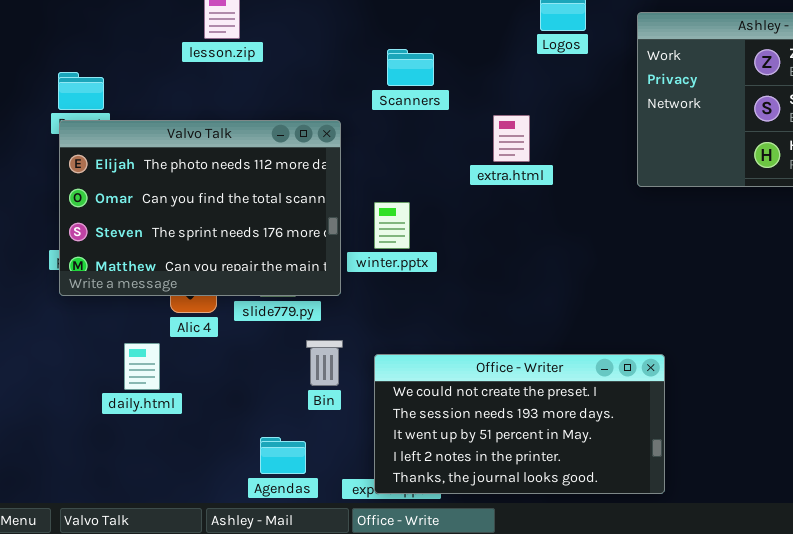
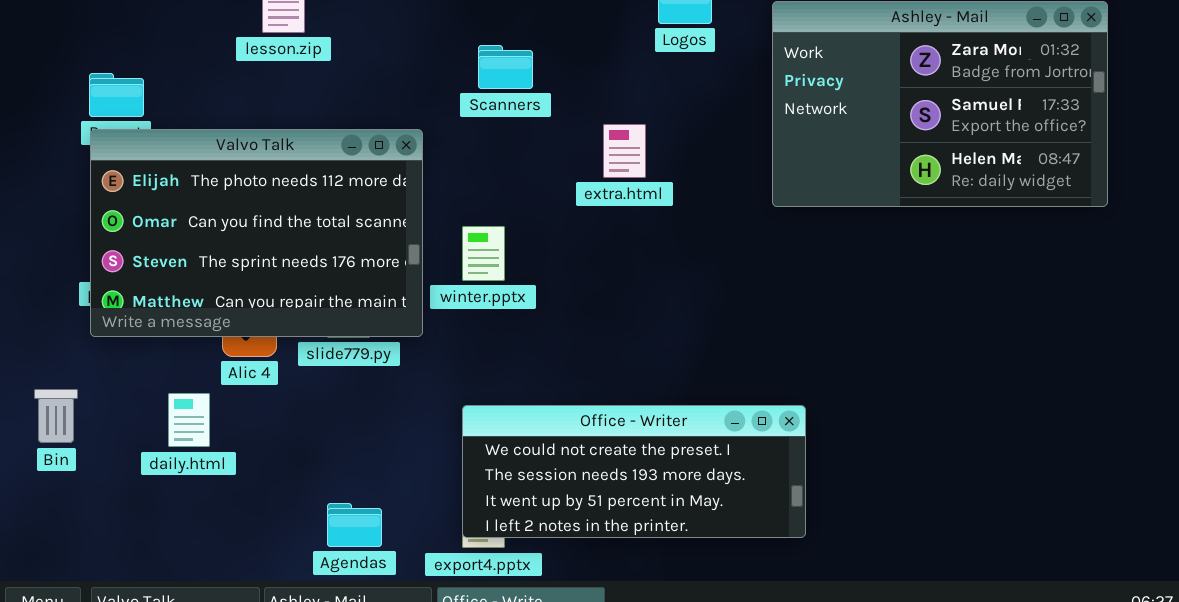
Bin: [306,340,343,386] -> [34,389,78,443], moved
Office - Writer: [374,354,665,494] -> [462,405,806,538], resized

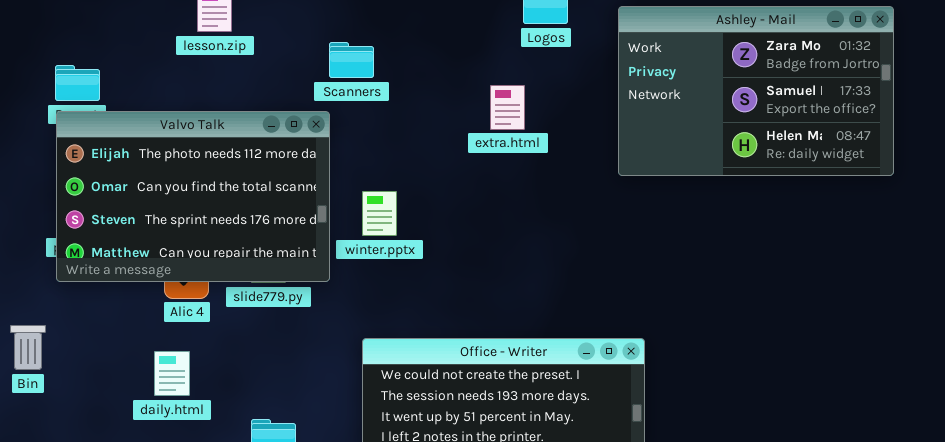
Scanners: [478,45,533,89] -> [329,42,374,78], moved
extra.html: [603,124,646,178] -> [490,85,525,130], moved
daily.html: [168,393,210,447] -> [154,351,190,396], moved

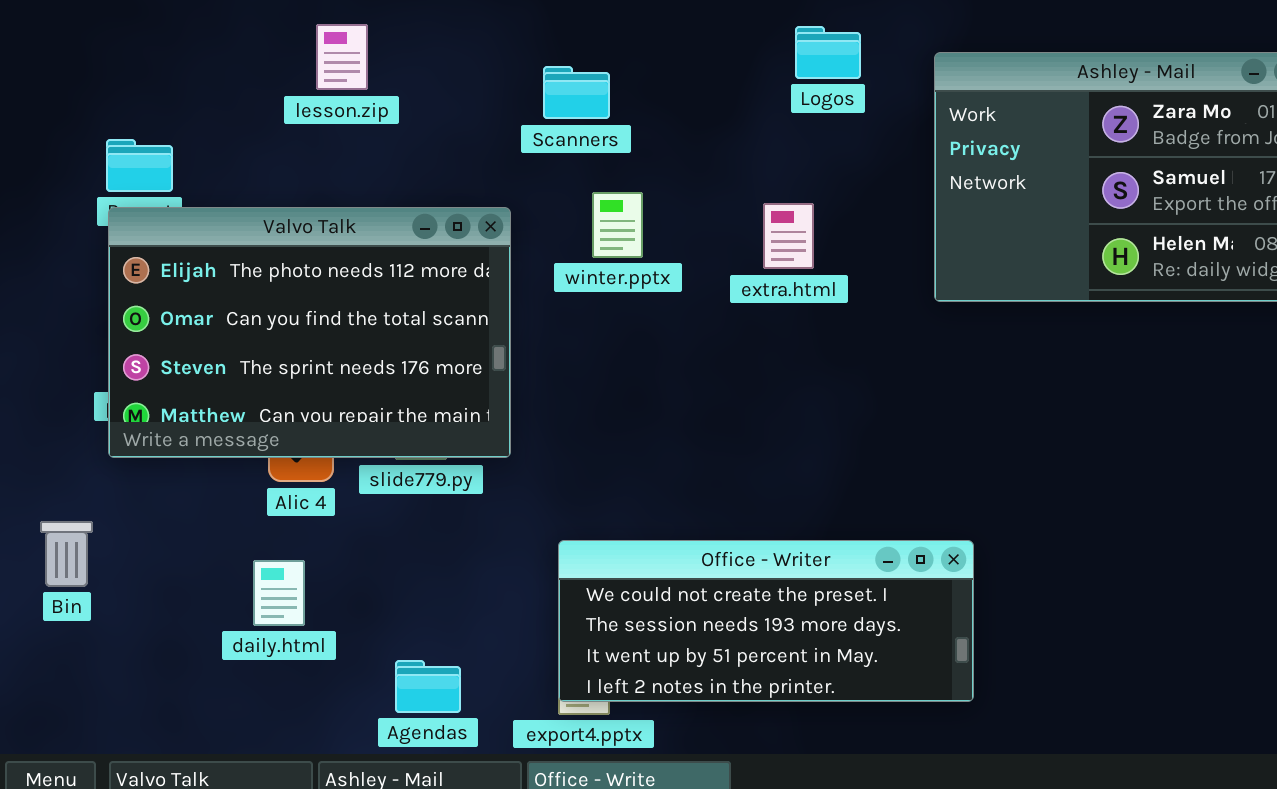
Scanners: [329,42,374,78] -> [543,66,610,119], moved
extra.html: [490,85,525,130] -> [763,203,814,269], moved
winter.pptx: [362,191,397,236] -> [592,192,643,258], moved

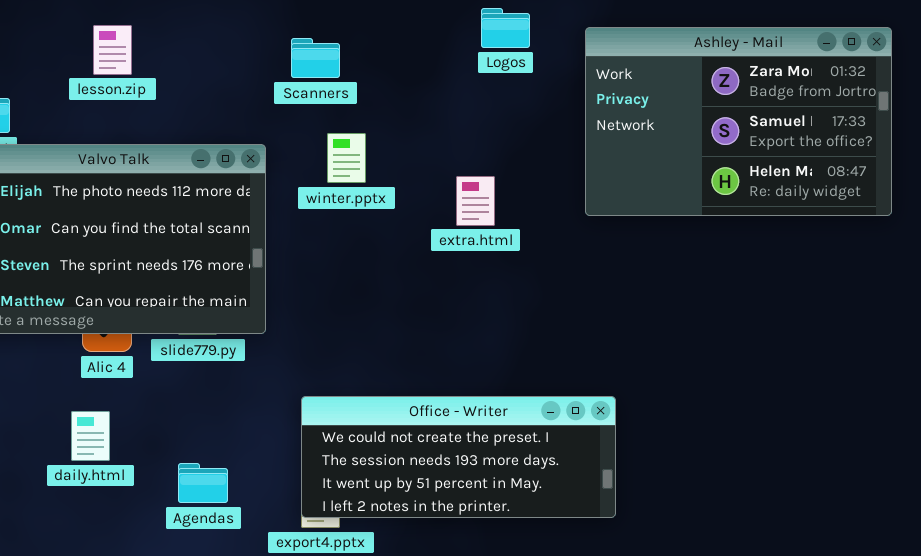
lesson.zip: [316,24,368,90] -> [93,25,132,75], moved
extra.html: [763,203,814,269] -> [456,176,495,226], moved
Agendas: [395,660,461,713] -> [178,463,228,503], moved

